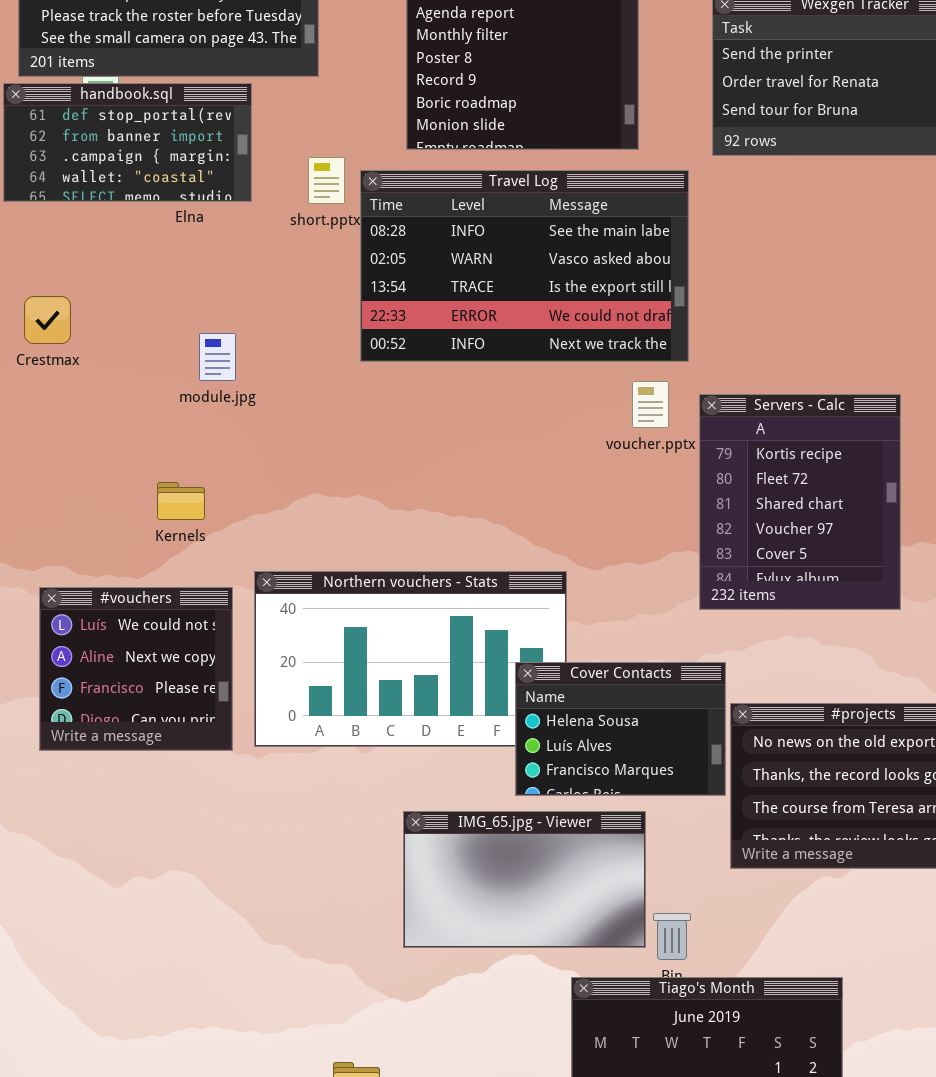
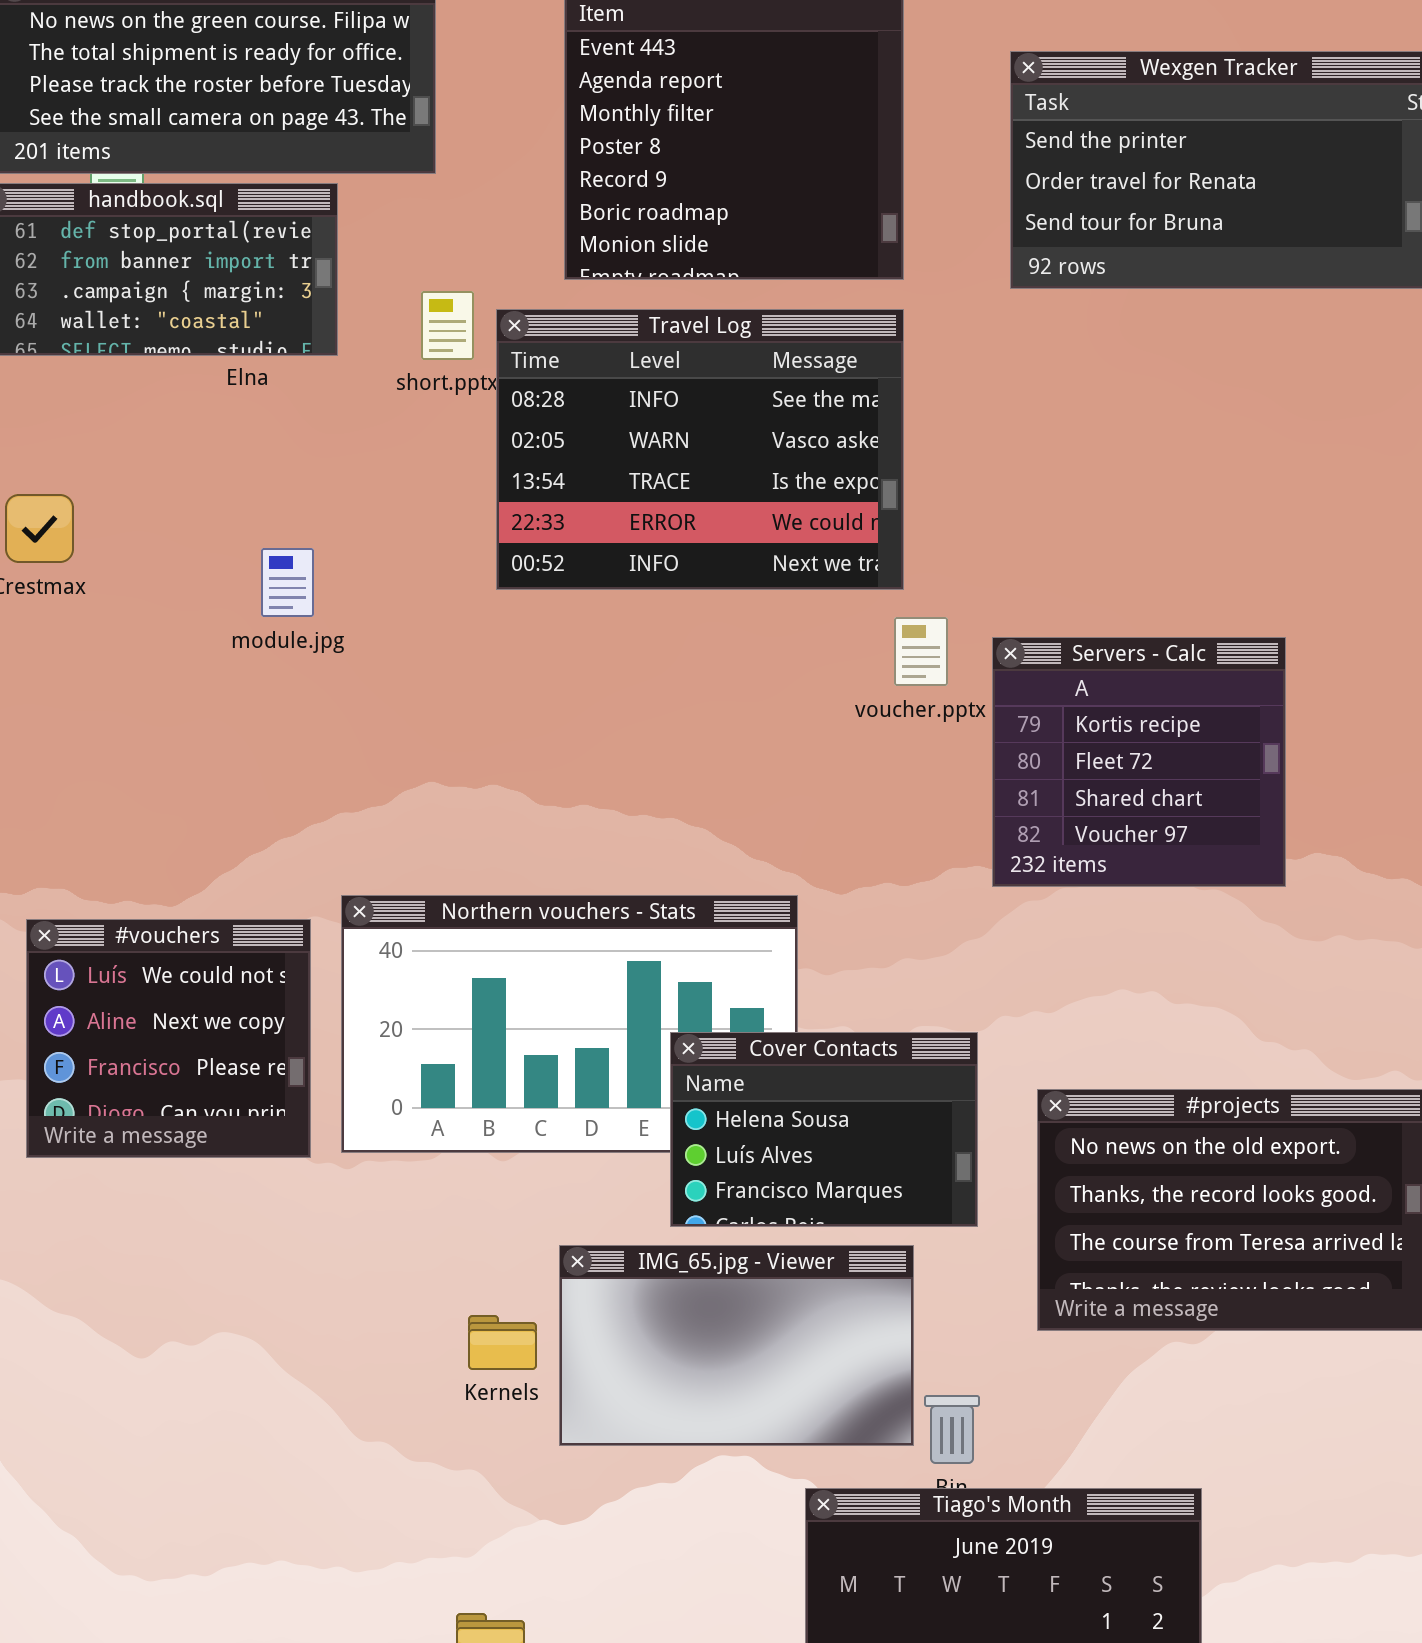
Travel Log: [360,170,689,362] -> [496,309,904,590], resized
Servers - Calc: [699,394,901,610] -> [992,637,1286,887], resized
Kernels: [157,482,205,520] -> [468,1315,537,1370], moved
Cover Contacts: [515,662,726,796] -> [670,1032,978,1227], moved

